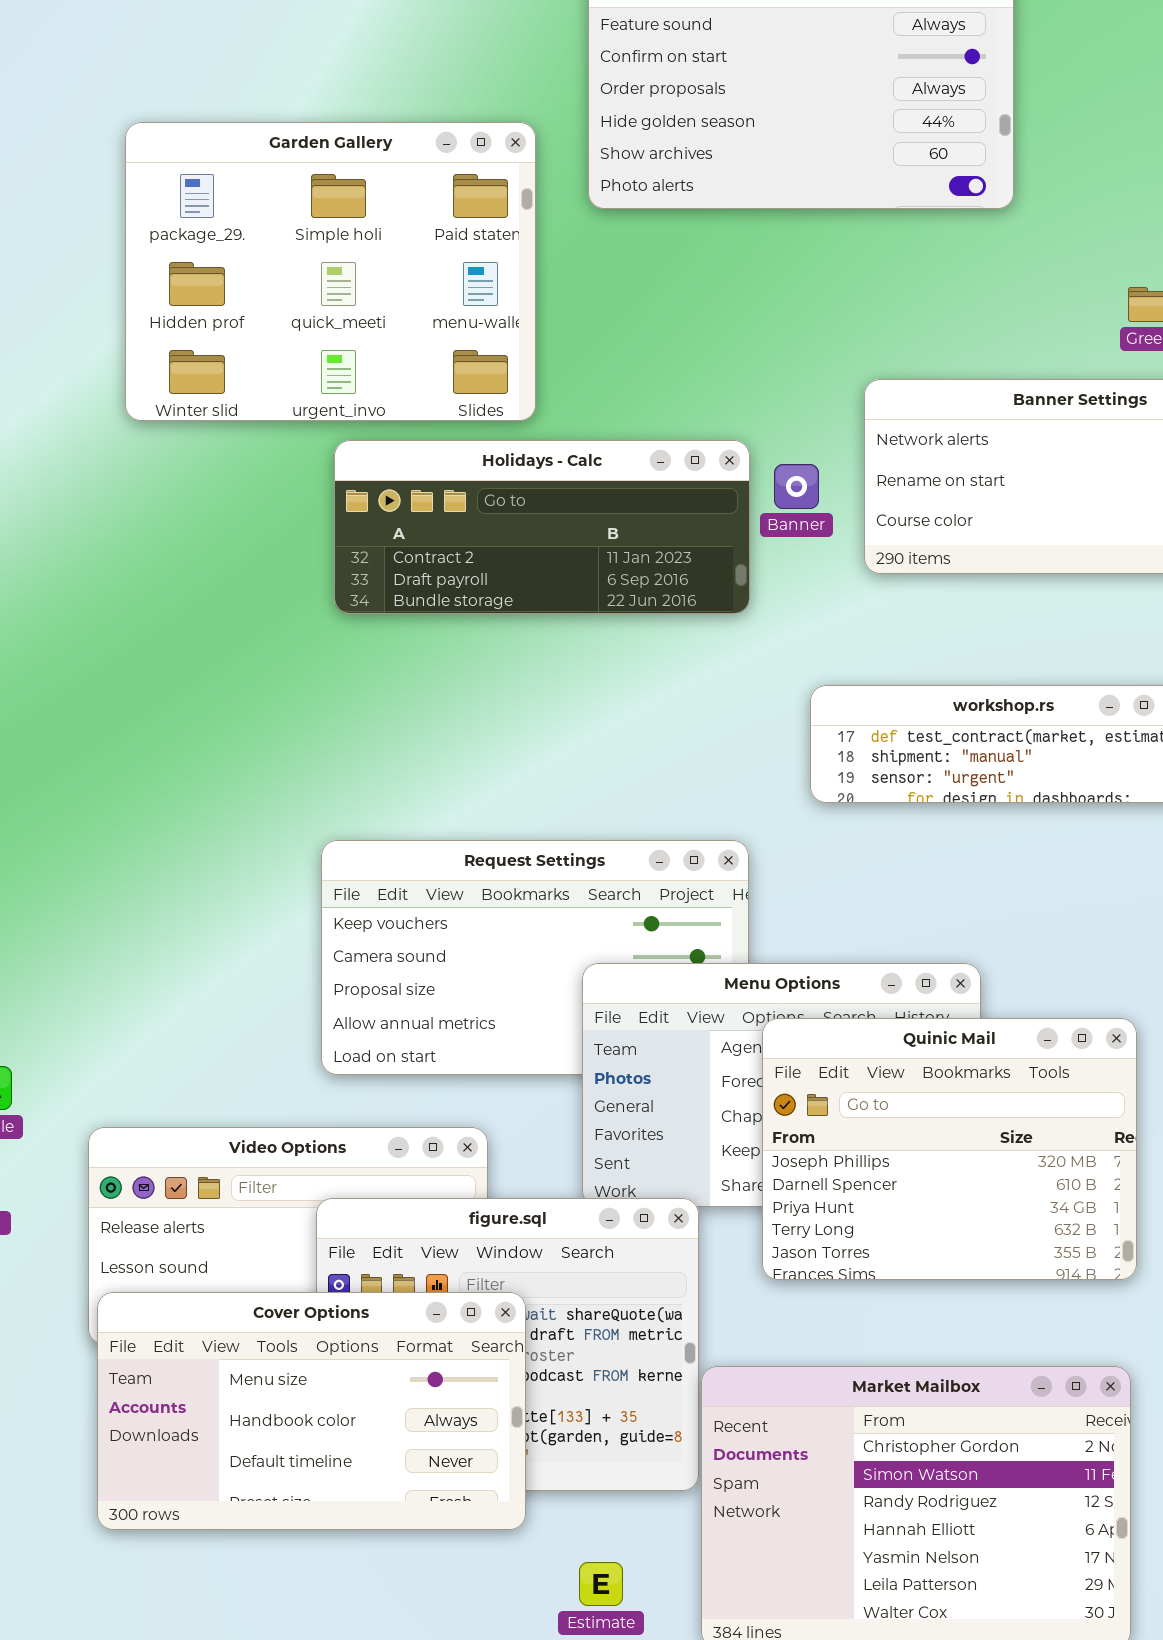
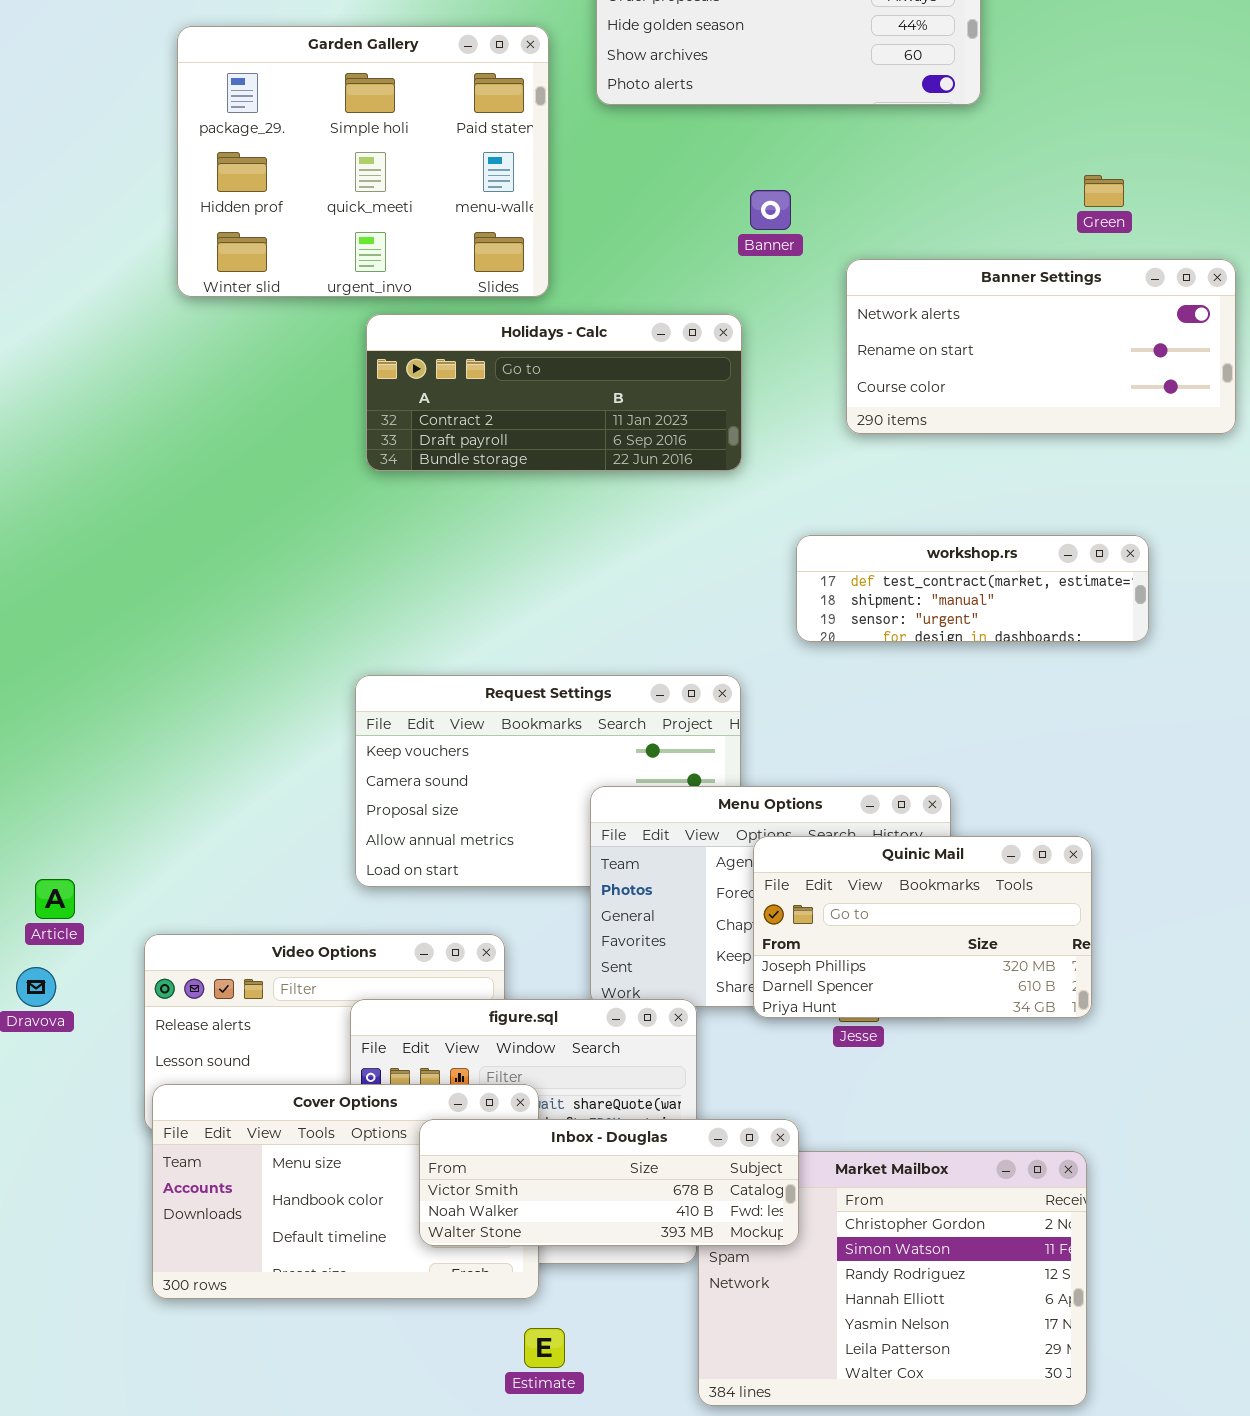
Banner: [774,464,819,509] -> [750,190,791,230], moved
Quinic Mail: [762,1018,1137,1280] -> [753,836,1092,1018], resized
Inbox - Douglas: none -> [419,1119,799,1246], opened
Estimate: [579,1562,623,1606] -> [524,1328,565,1368], moved

